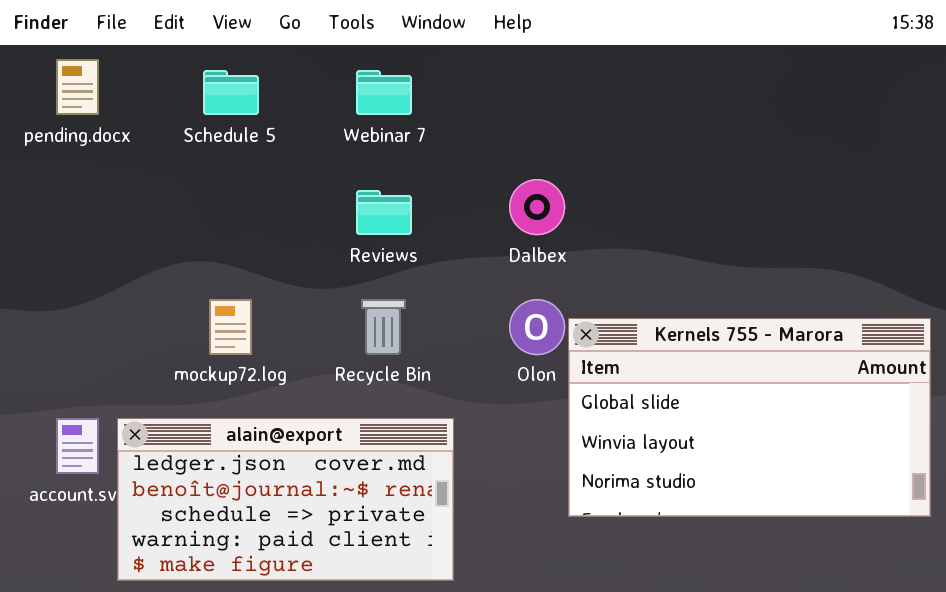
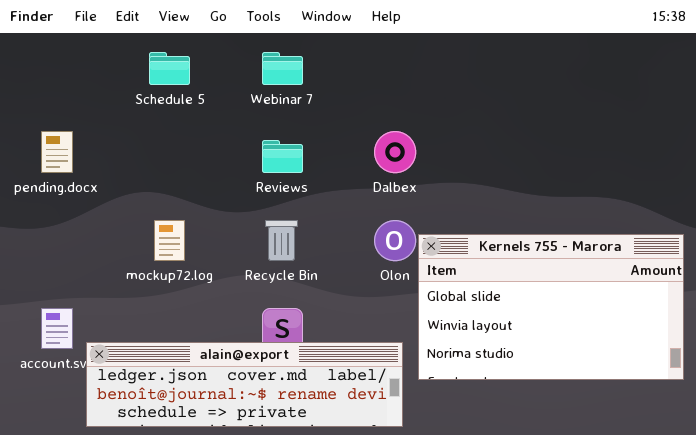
pending.docx: [56,59,99,115] -> [41,131,73,173], moved
alain@export: [117,418,454,581] -> [86,342,403,427], resized

